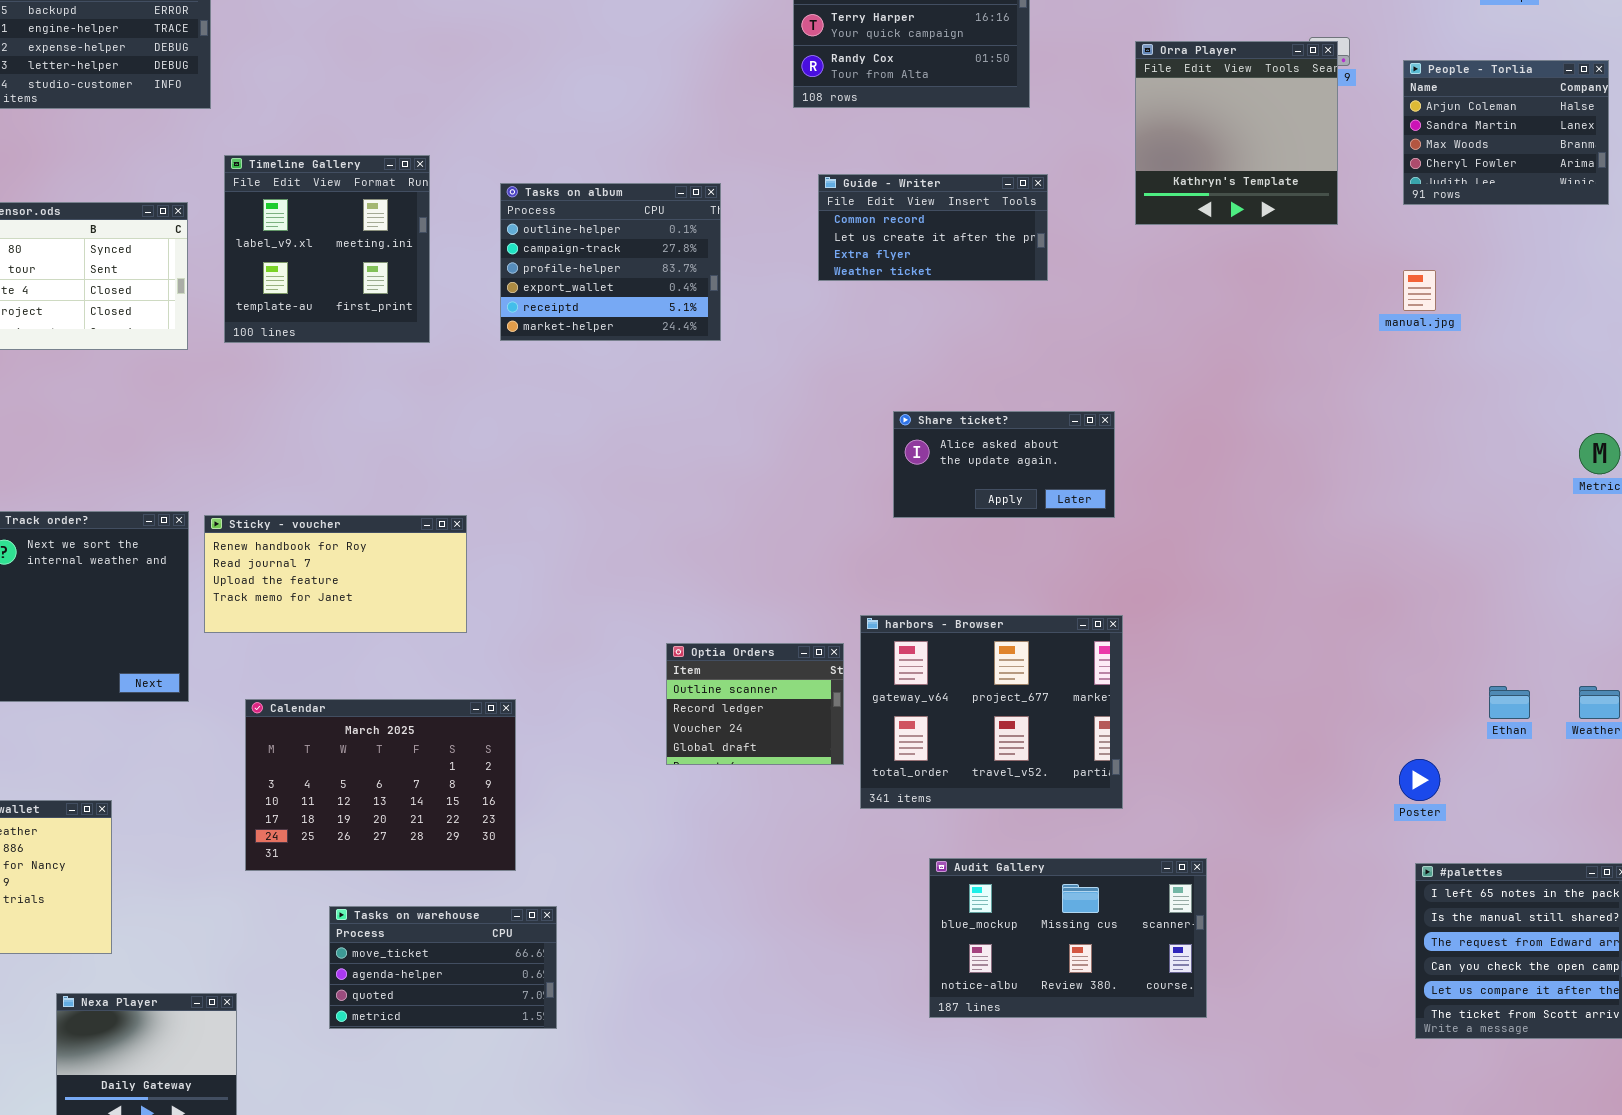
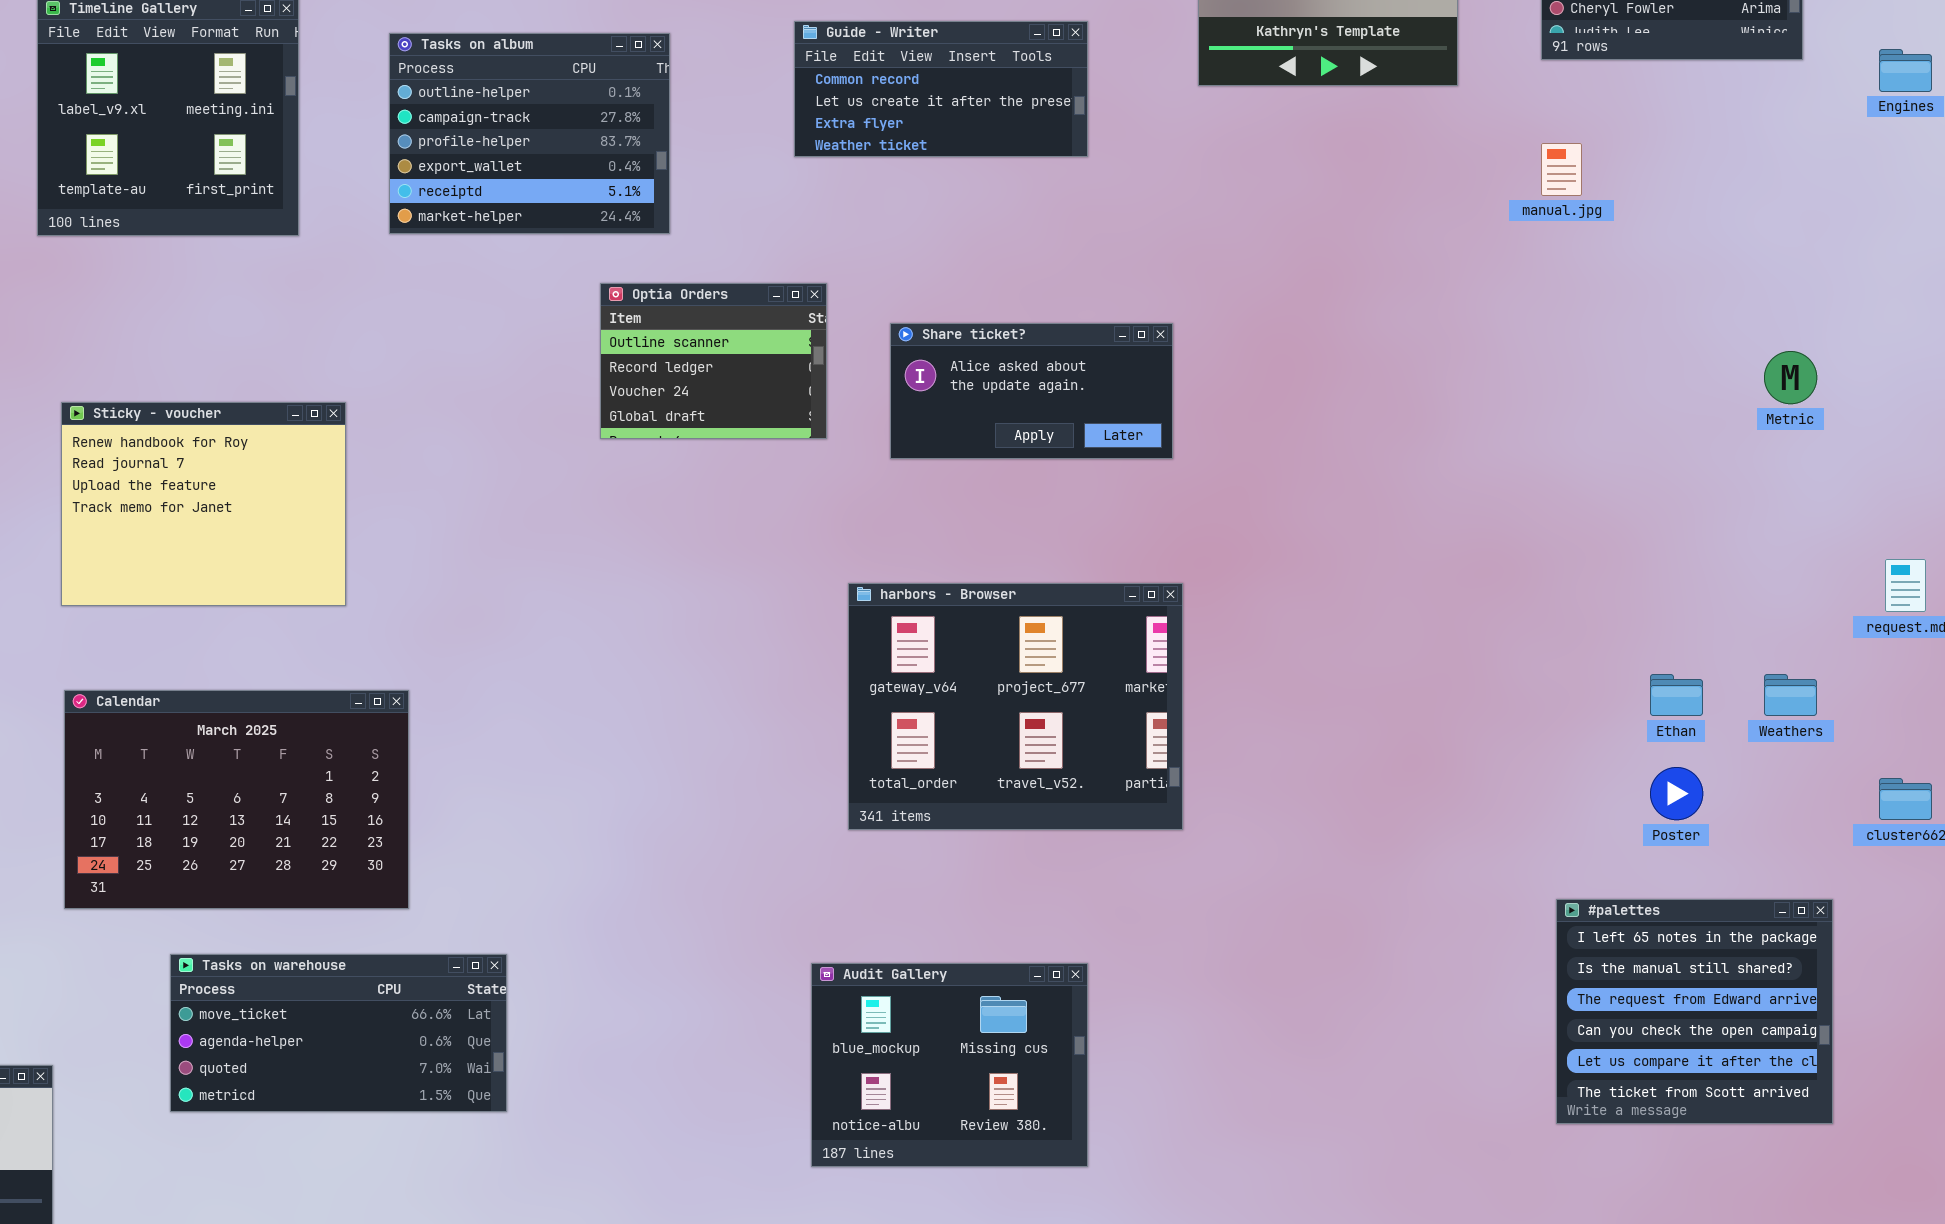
Sticky - voucher: [204,515,467,633] -> [61,402,346,606], resized
Optia Orders: [666,643,844,765] -> [600,283,827,439], moved
Poster: [1399,759,1440,801] -> [1650,767,1703,820], moved
Audit Gallery: [929,858,1207,1018] -> [811,963,1088,1167], moved, resized
Tasks on warehouse: [329,906,557,1029] -> [170,954,507,1112], resized

